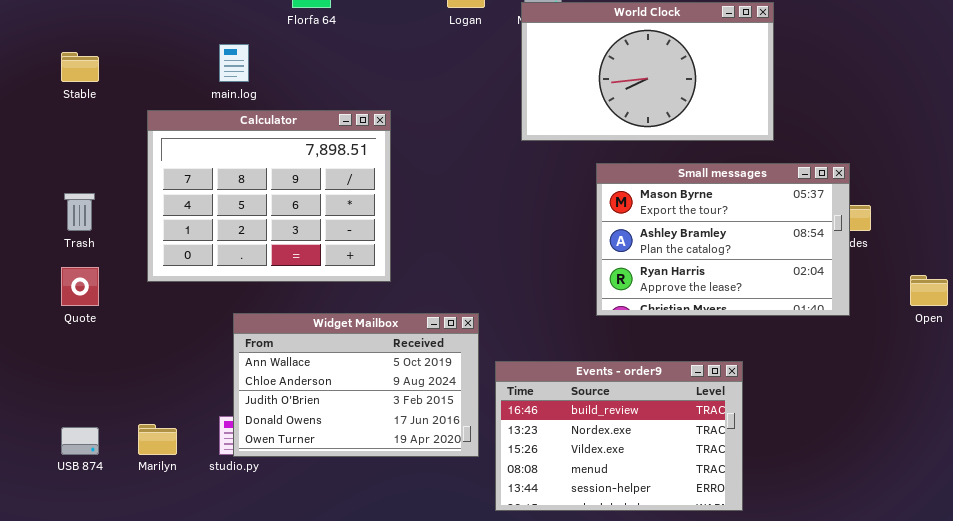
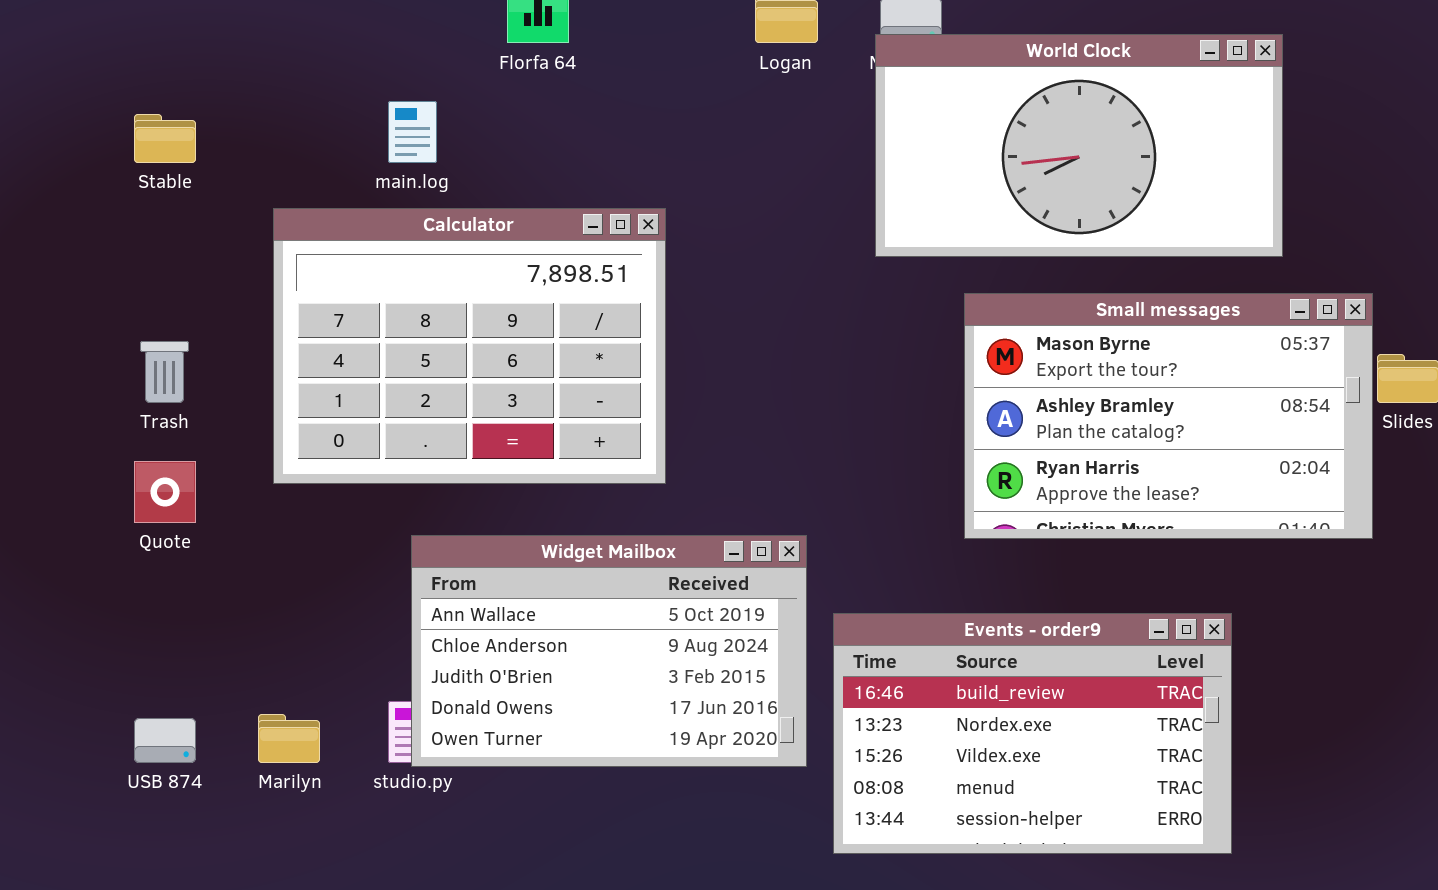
Small messages: [596,163,850,316] -> [964,293,1373,539], moved

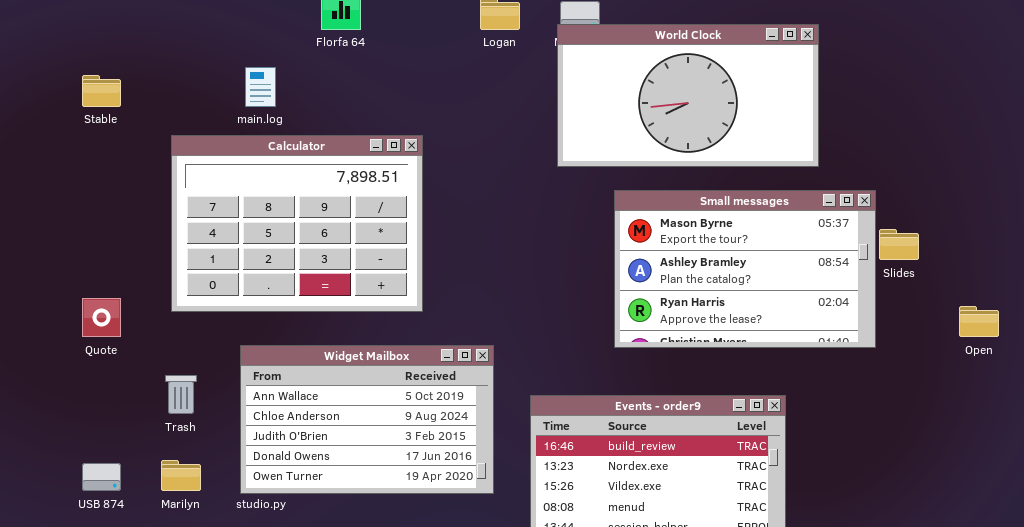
Trash: [140,341,189,403] -> [165,375,197,414], moved
Widget Mailbox: [411,535,807,767] -> [240,345,494,494], moved

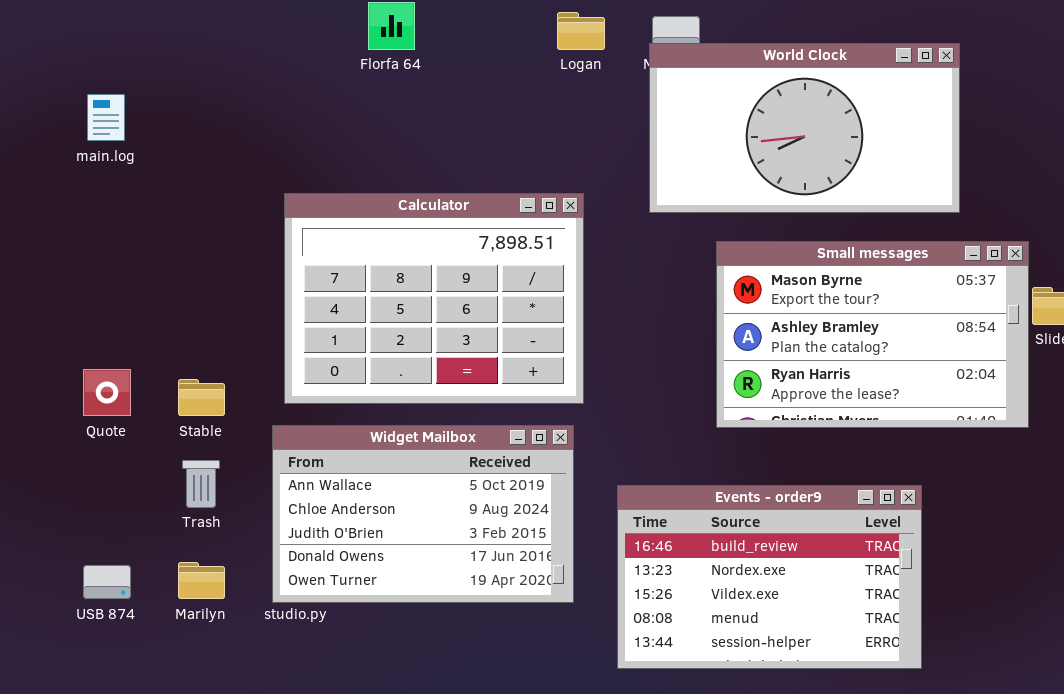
main.log: [245,67,276,107] -> [87,94,125,141], moved
Stable: [82,75,121,107] -> [178,379,225,416], moved
Calculator: [171,135,423,312] -> [284,193,584,404], moved

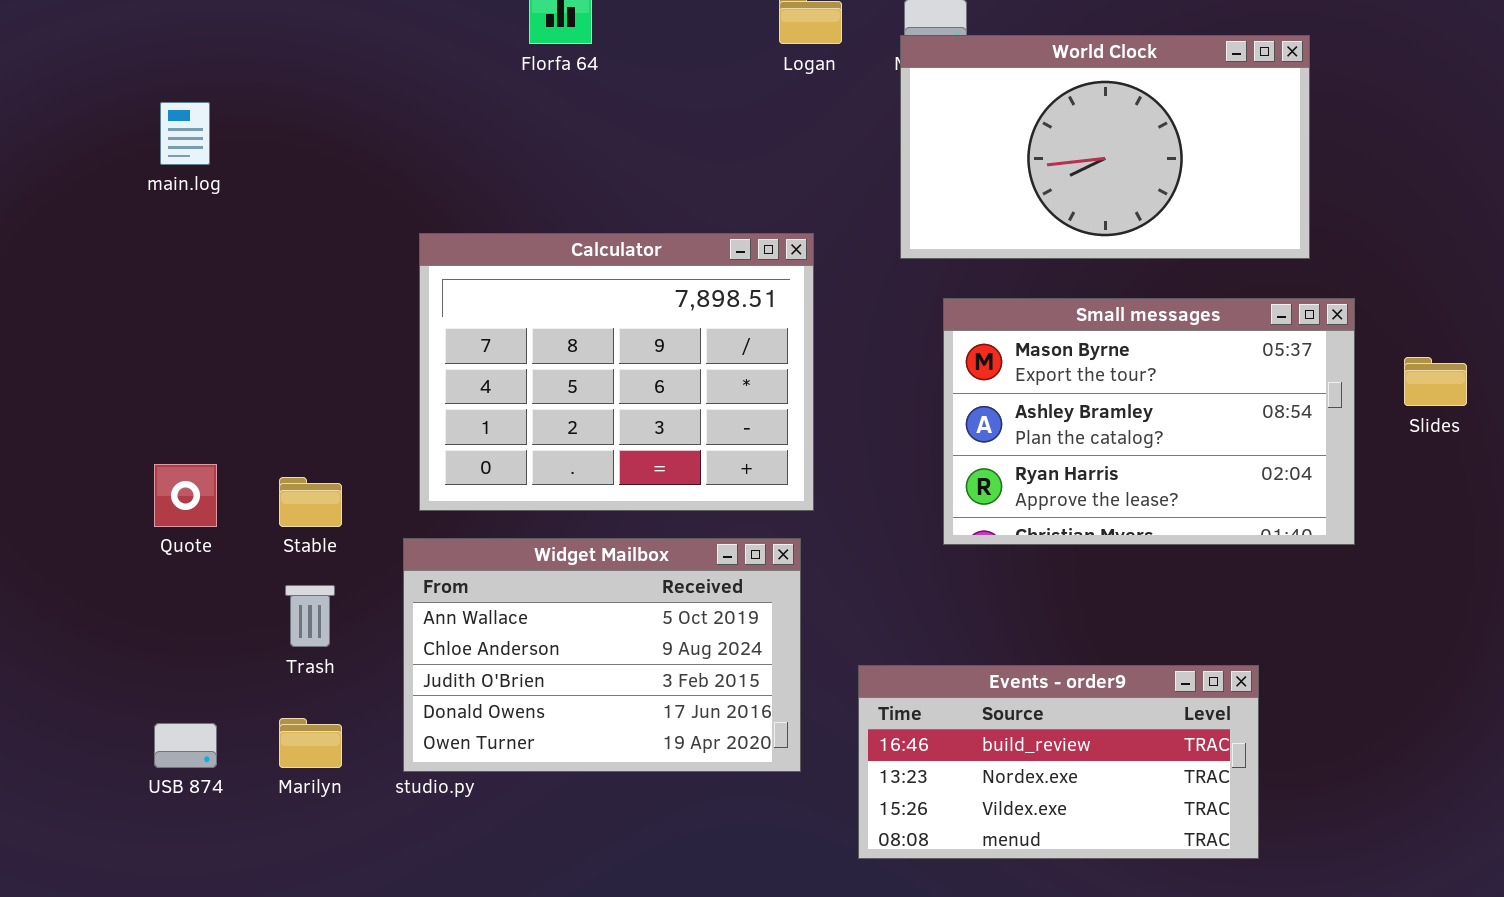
Small messages: [716,241,1029,428] -> [943,298,1355,545], moved
Events - order9: [617,485,922,669] -> [858,665,1259,859], resized

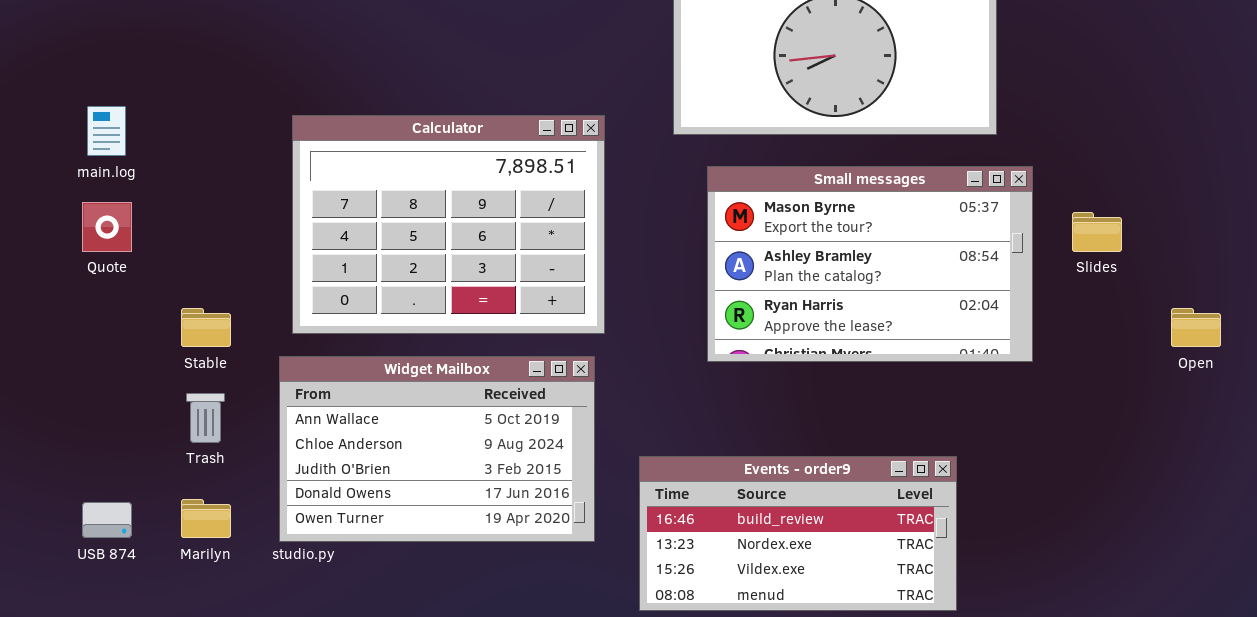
main.log: [160,102,210,165] -> [87,106,126,156], moved
Quote: [154,464,217,527] -> [82,202,132,252], moved

